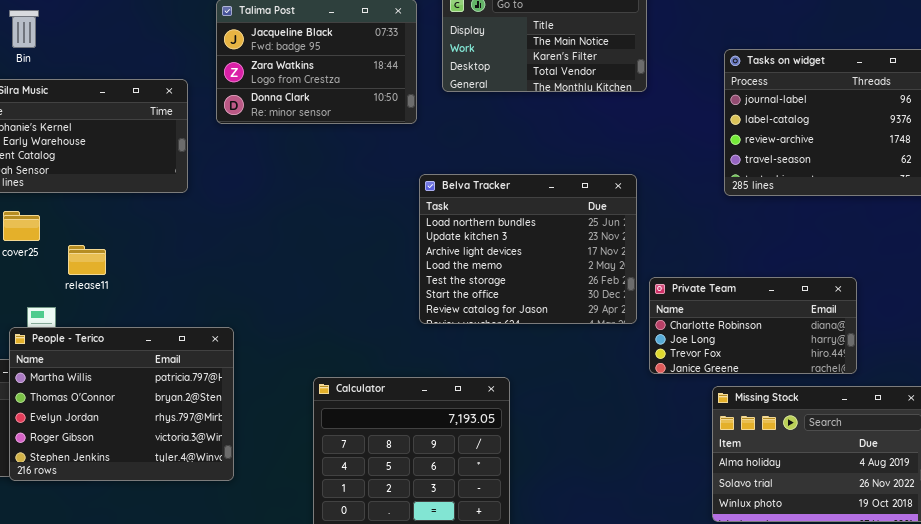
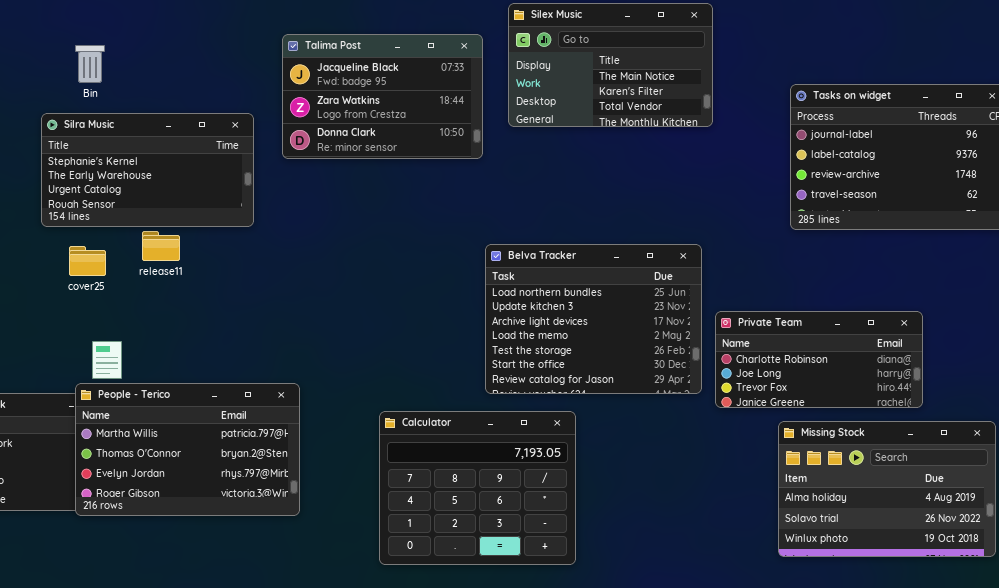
Belva Tracker: [419,174,637,324] -> [485,244,702,394], moved
release11: [68,245,106,275] -> [142,231,180,261], moved
People - Terico: [9,327,234,481] -> [75,383,300,516], resized

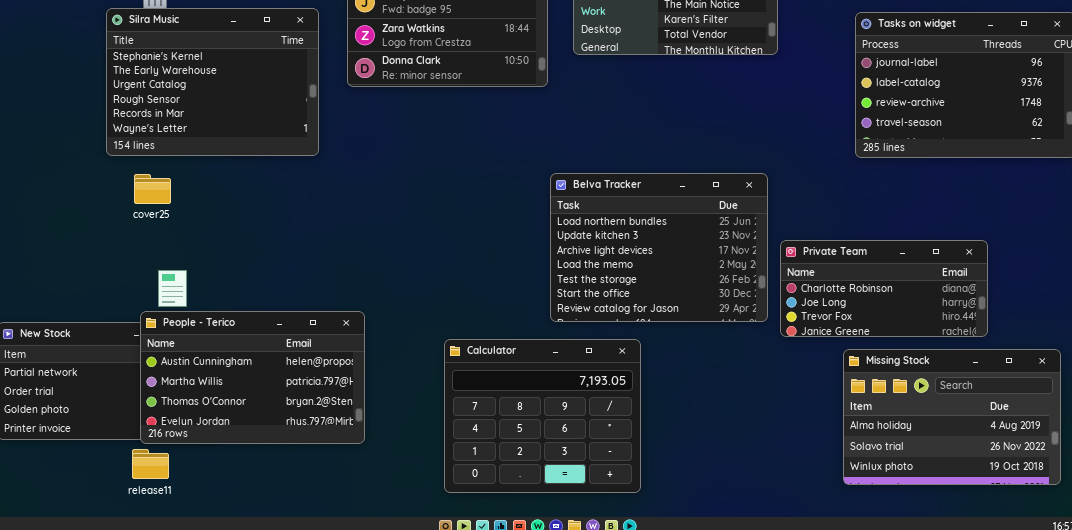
Silra Music: [41,113,254,227] -> [106,8,319,156], resized
release11: [142,231,180,261] -> [132,449,169,479], moved
People - Terico: [75,383,300,516] -> [140,311,365,444], scrolled up 1 row

